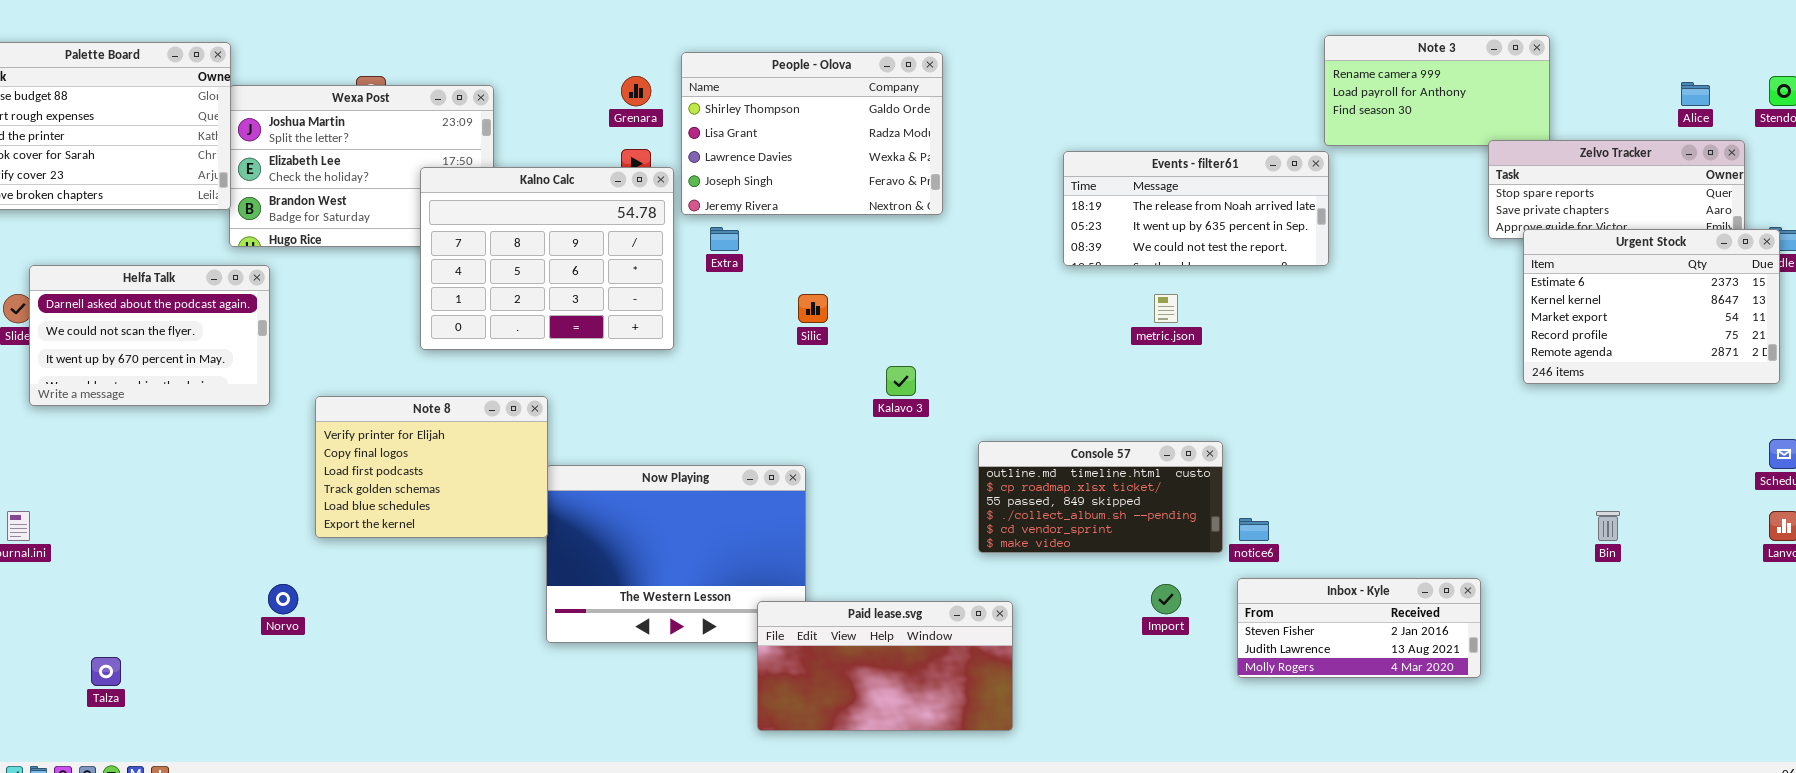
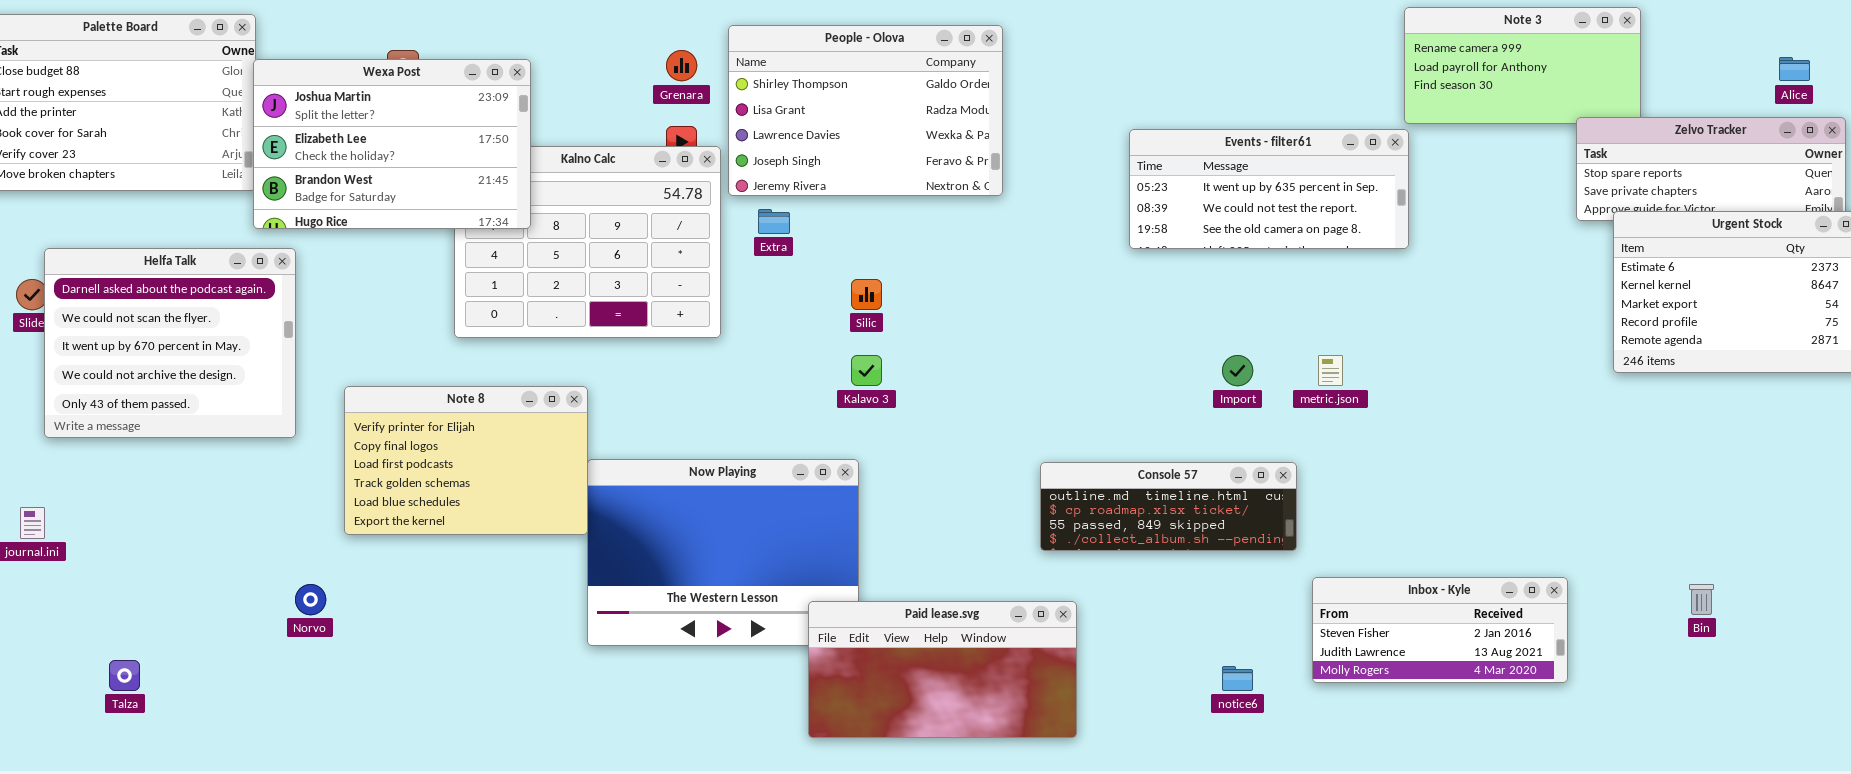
Wexa Post: [229,85,494,247] -> [253,59,531,229], raised
Events - filter61: [1063,151,1329,266] -> [1129,129,1409,249], scrolled down 1 row
Helfa Talk: [29,265,270,406] -> [44,248,296,438], resized
metric.json: [1154,294,1178,323] -> [1318,355,1343,386], moved
Kalavo 3: [886,366,916,396] -> [851,355,882,386], moved
Console 57: [978,441,1223,553] -> [1040,462,1297,551], resized
Bin: [1596,511,1620,541] -> [1689,584,1714,615], moved
notice6: [1239,518,1269,541] -> [1222,666,1253,691], moved
Import: [1151,584,1181,614] -> [1222,355,1253,386], moved

